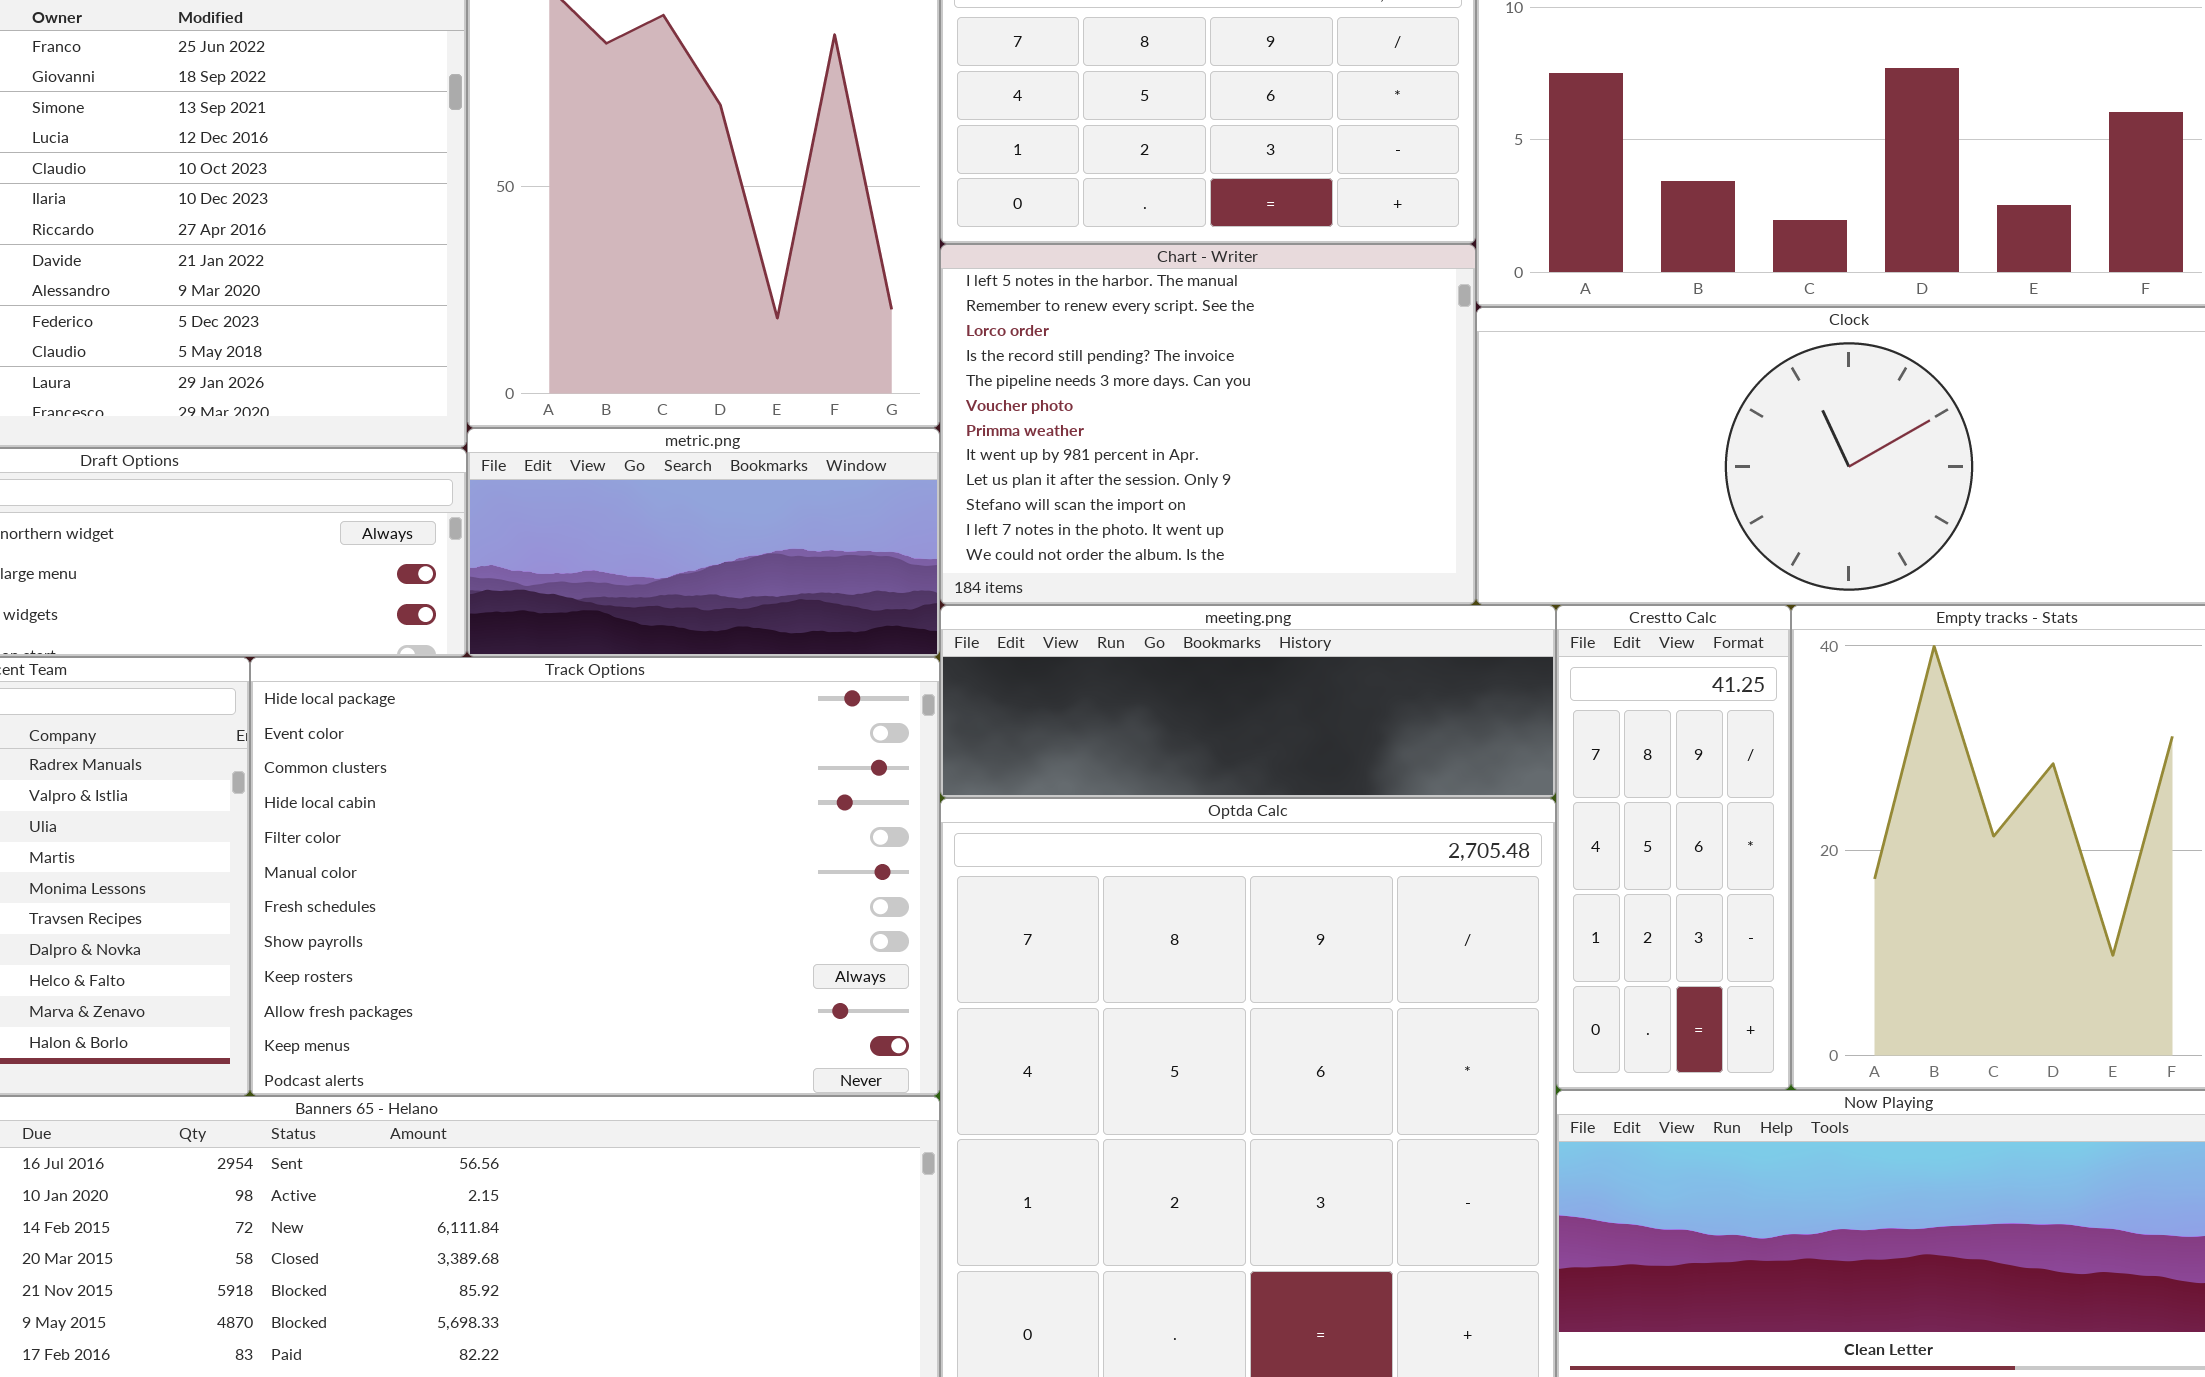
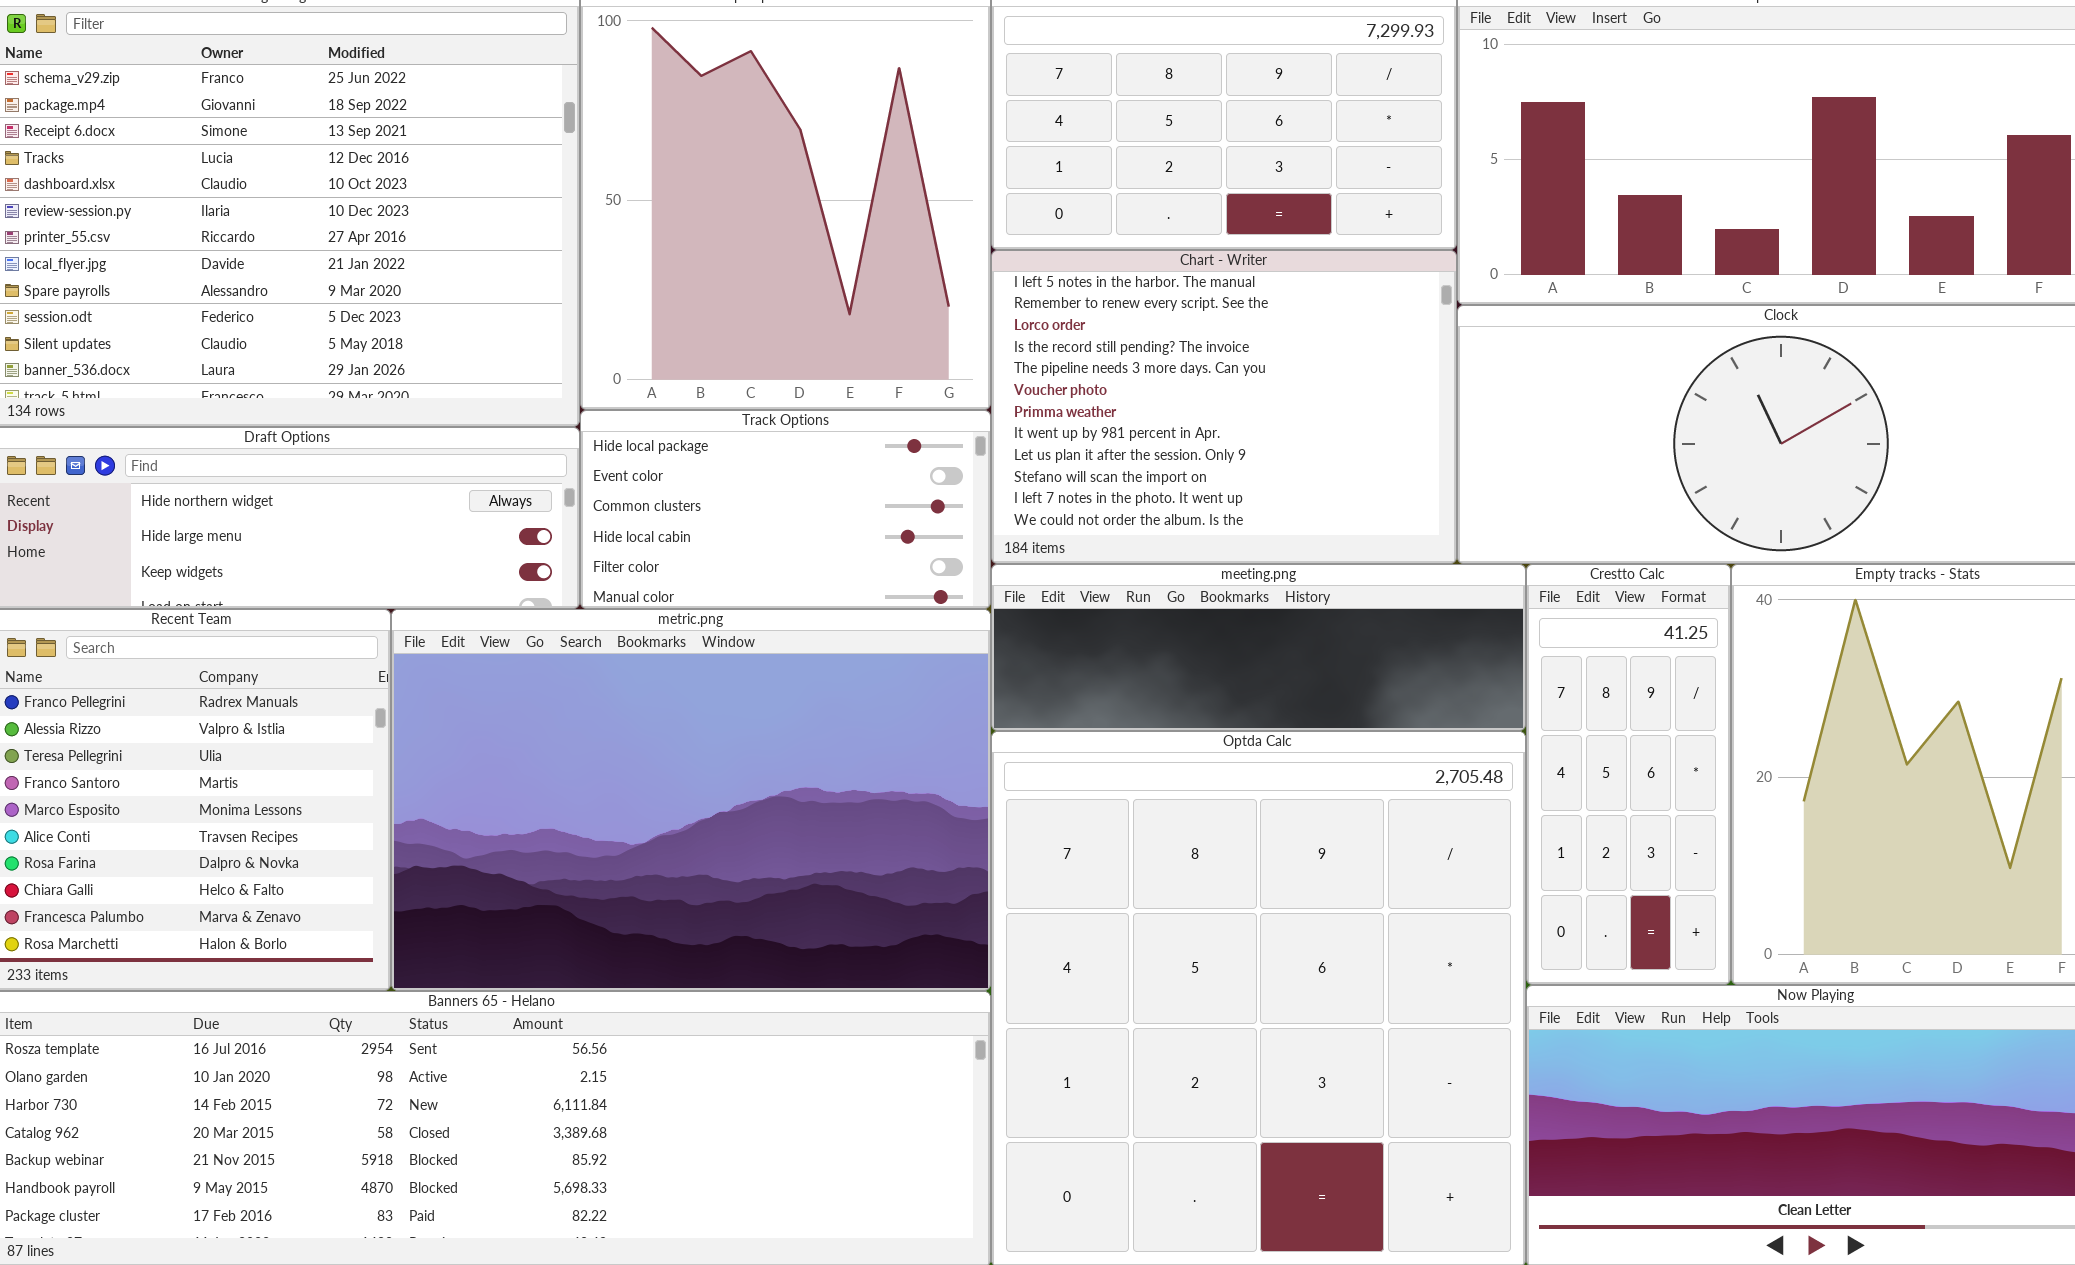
metric.png: [467,428,940,657] -> [391,609,991,991], moved, resized
Track Options: [250,657,940,1096] -> [580,410,991,609], moved, resized

